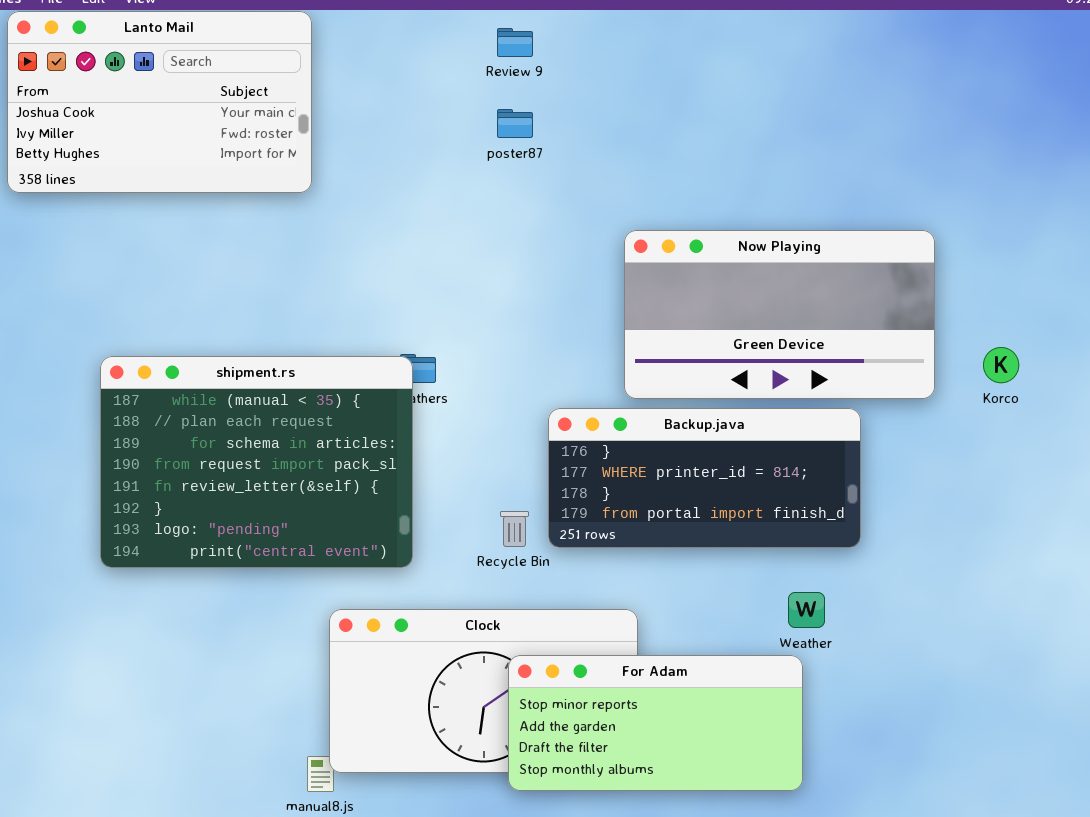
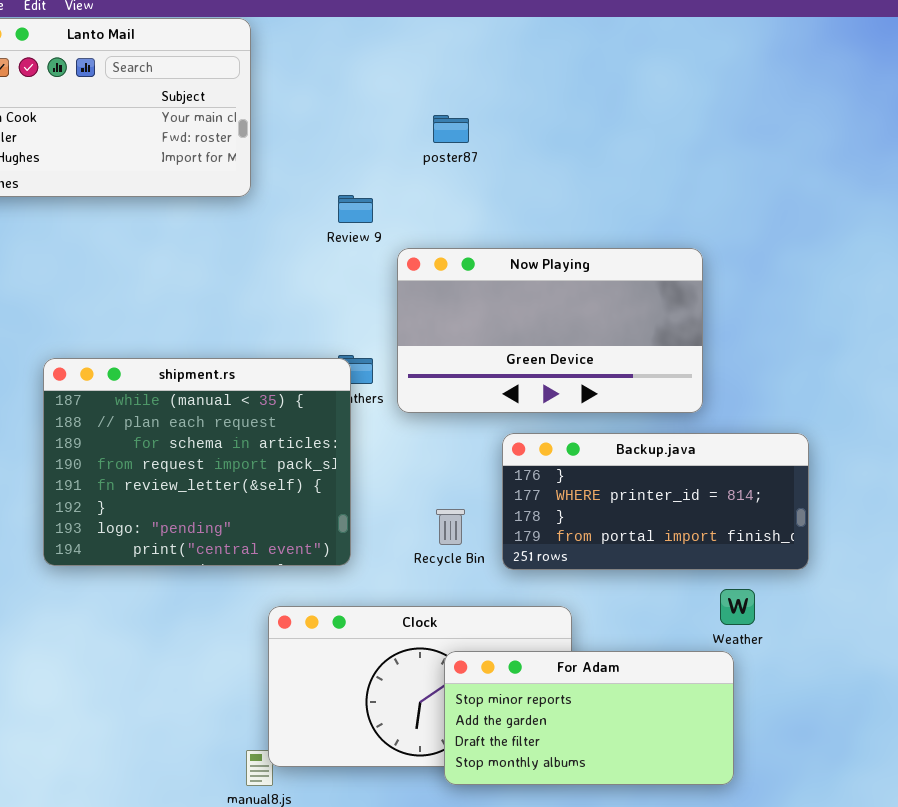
Review 9: [497,28,533,57] -> [338,195,373,223], moved
Now Playing: [624,230,935,399] -> [397,248,703,413], moved
Backup.java: [548,408,861,548] -> [502,433,809,570], moved

